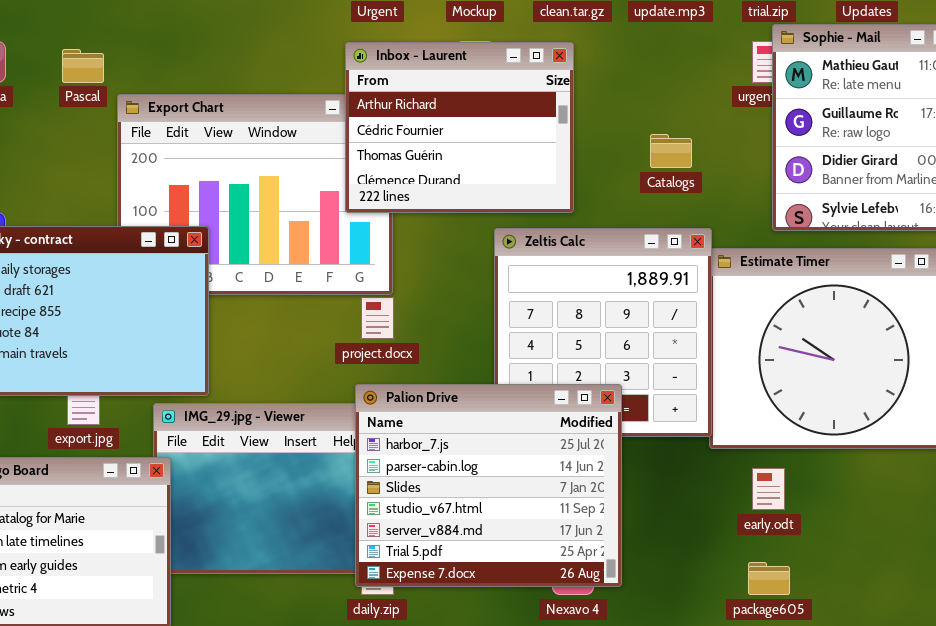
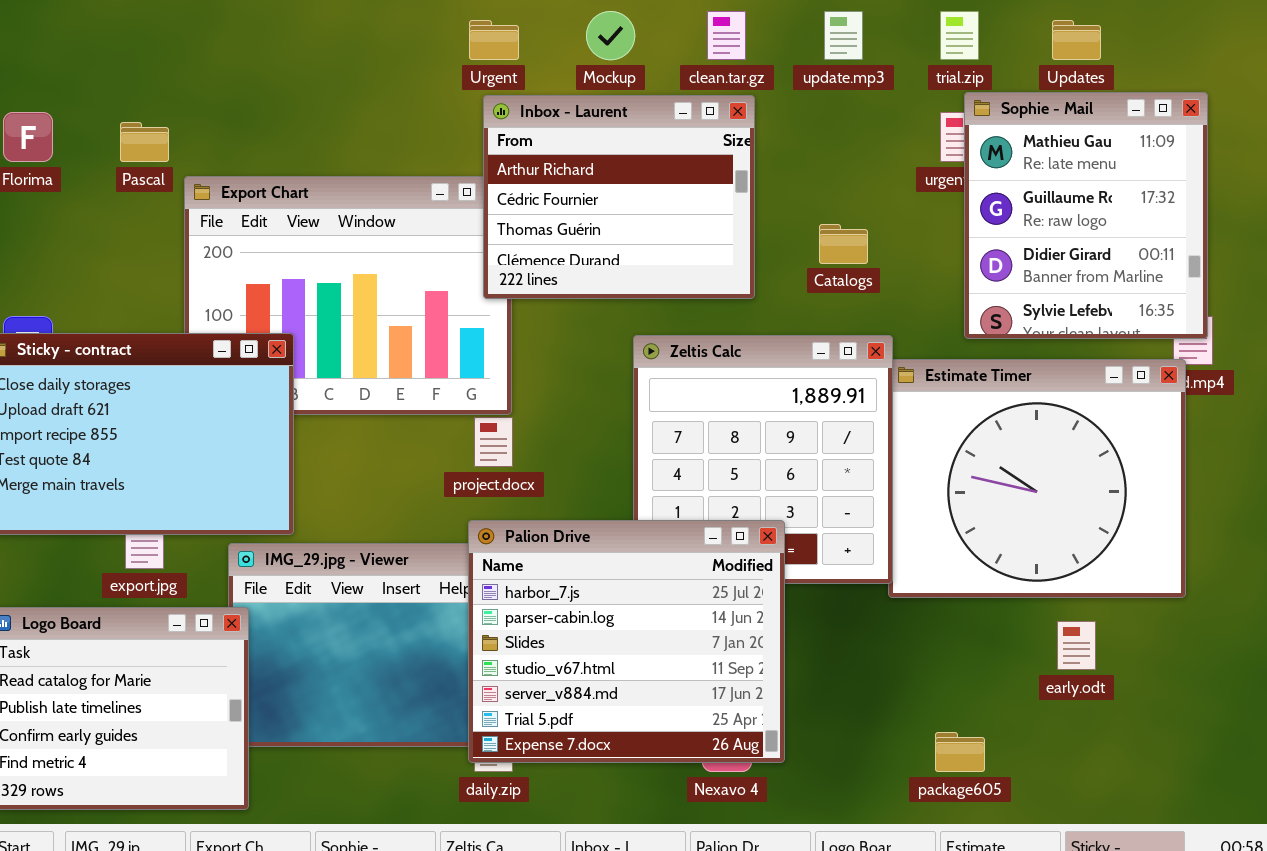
Inbox - Laurent: [345,42,574,213] -> [483,95,755,299], moved
early.odt: [752,468,785,510] -> [1057,621,1096,670], moved

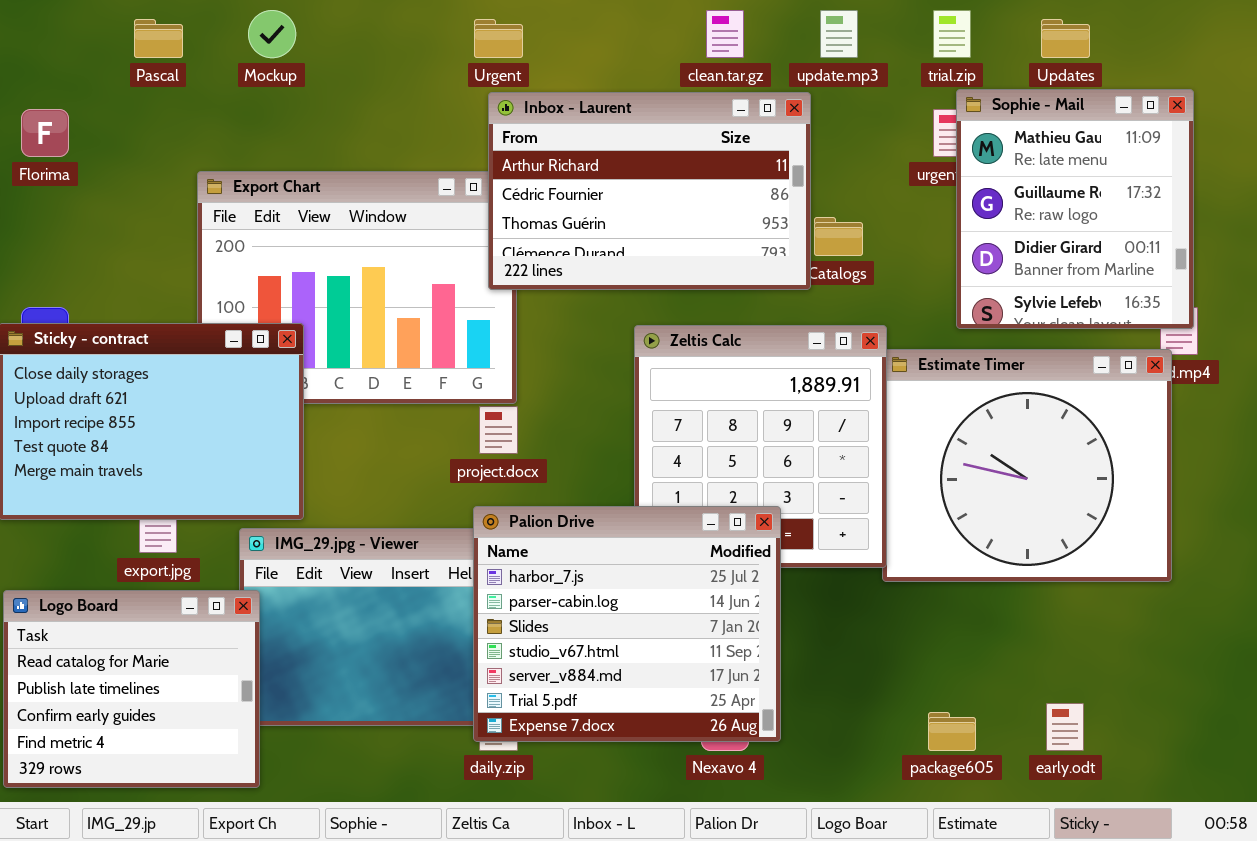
Mockup: [586,11,635,60] -> [248,10,296,58], moved
Inbox - Laurent: [483,95,755,299] -> [488,92,811,290], resized
Pascal: [120,122,169,162] -> [134,19,183,58], moved
early.odt: [1057,621,1096,670] -> [1046,703,1084,751], moved

